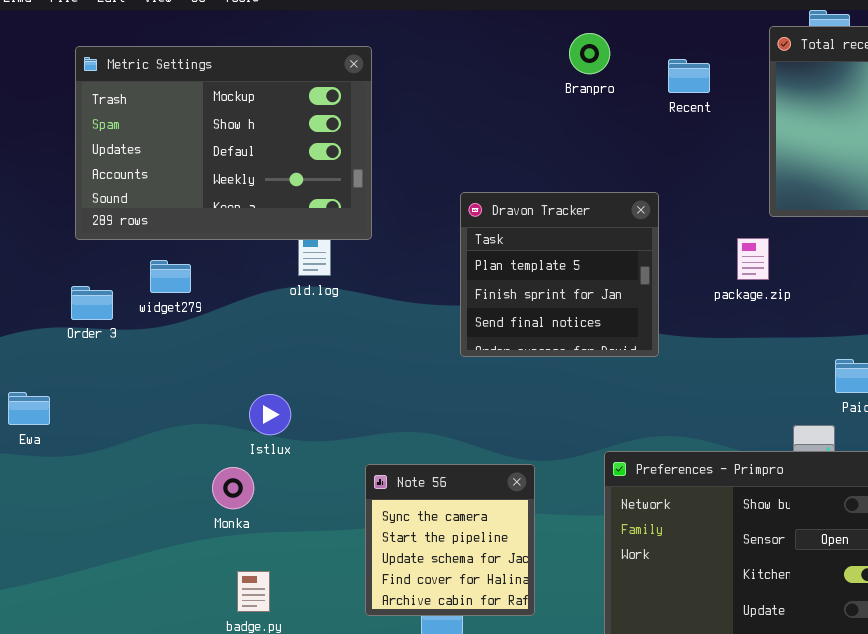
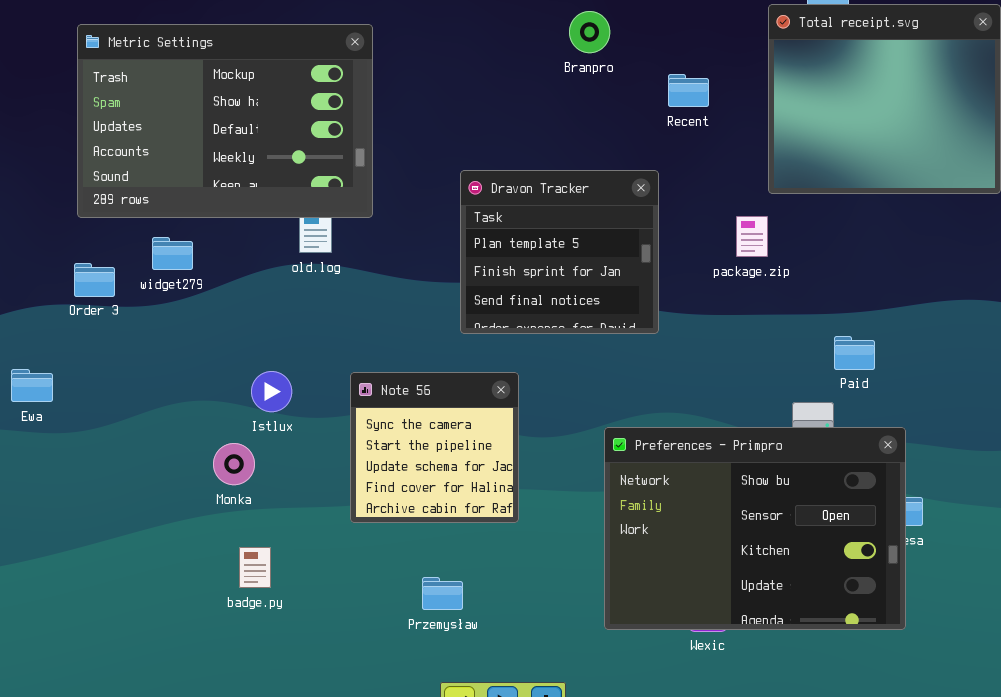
Recent: [668,59,710,93] -> [668,74,709,107], moved
Note 56: [365,464,535,616] -> [350,372,519,523], moved

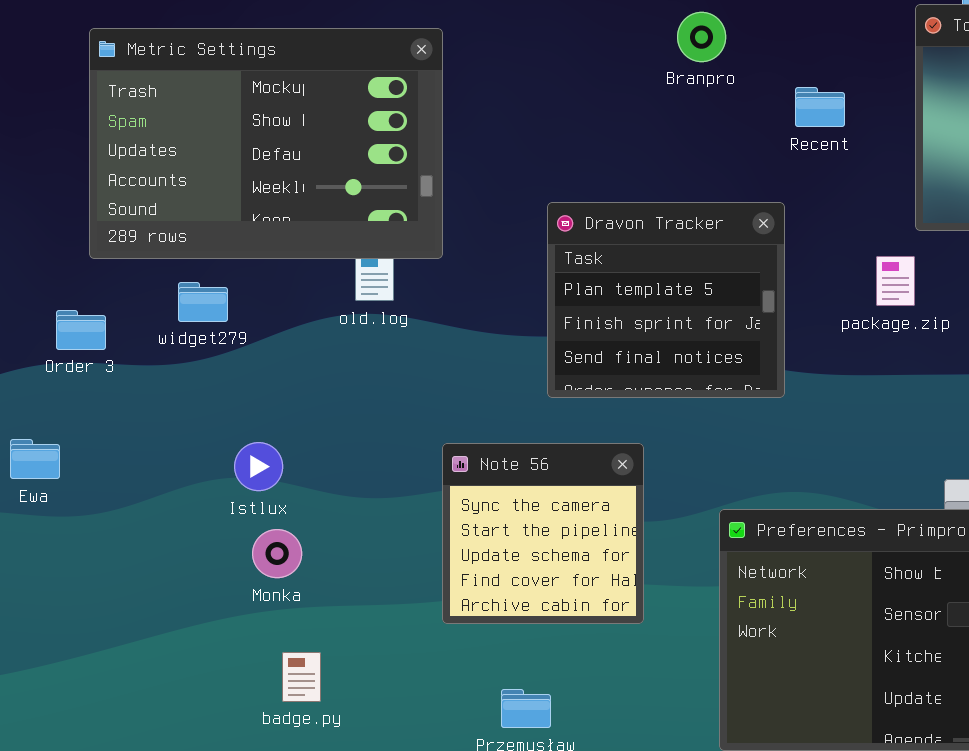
Order 3: [74,263,115,297] -> [56,310,106,350], moved
Istlux: [251,371,292,412] -> [234,442,283,491], moved
Note 56: [350,372,519,523] -> [442,443,644,624], moved

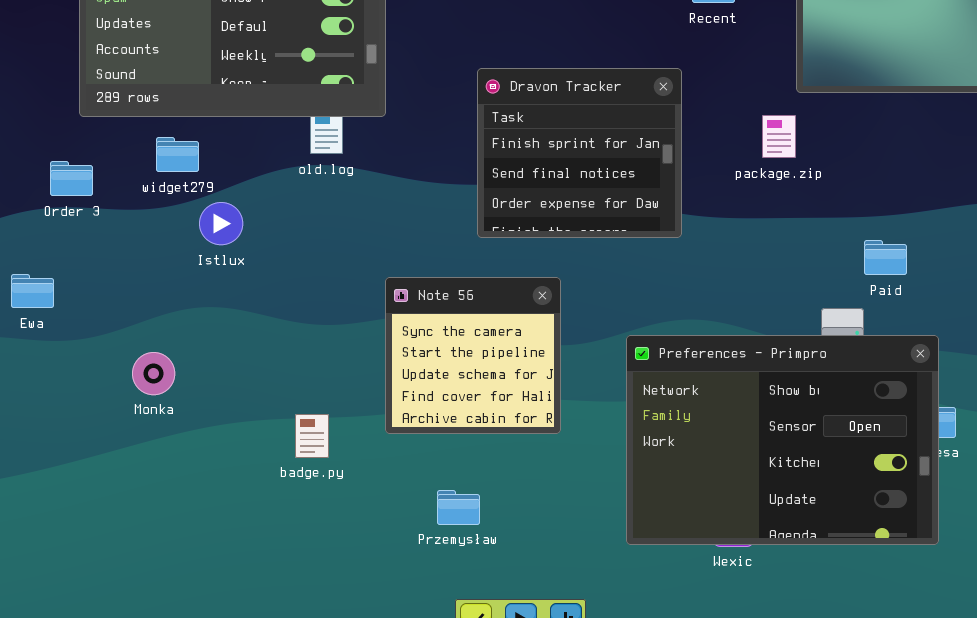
Dravon Tracker: [547,202,785,398] -> [477,68,682,238], scrolled down 1 row
Istlux: [234,442,283,491] -> [199,202,243,245], moved
Monka: [252,529,302,578] -> [132,352,175,395], moved
badge.py: [282,652,321,702] -> [295,414,329,458], moved

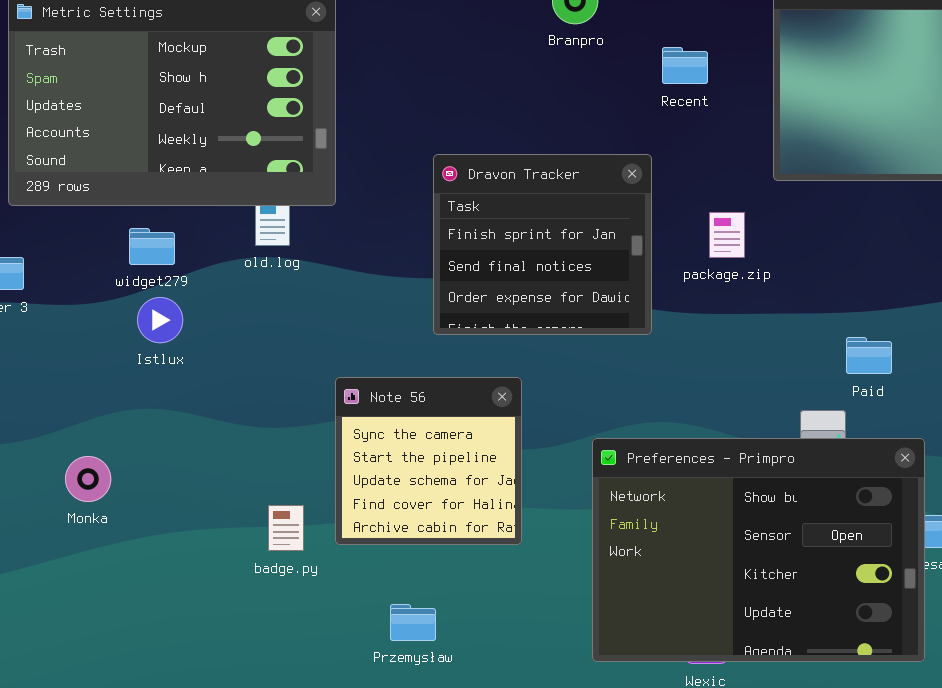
package.zip: [762,115,796,158] -> [709,212,745,258], moved
widget279: [156,137,199,172] -> [129,228,175,265], moved
badge.py: [295,414,329,458] -> [268,505,304,551], moved

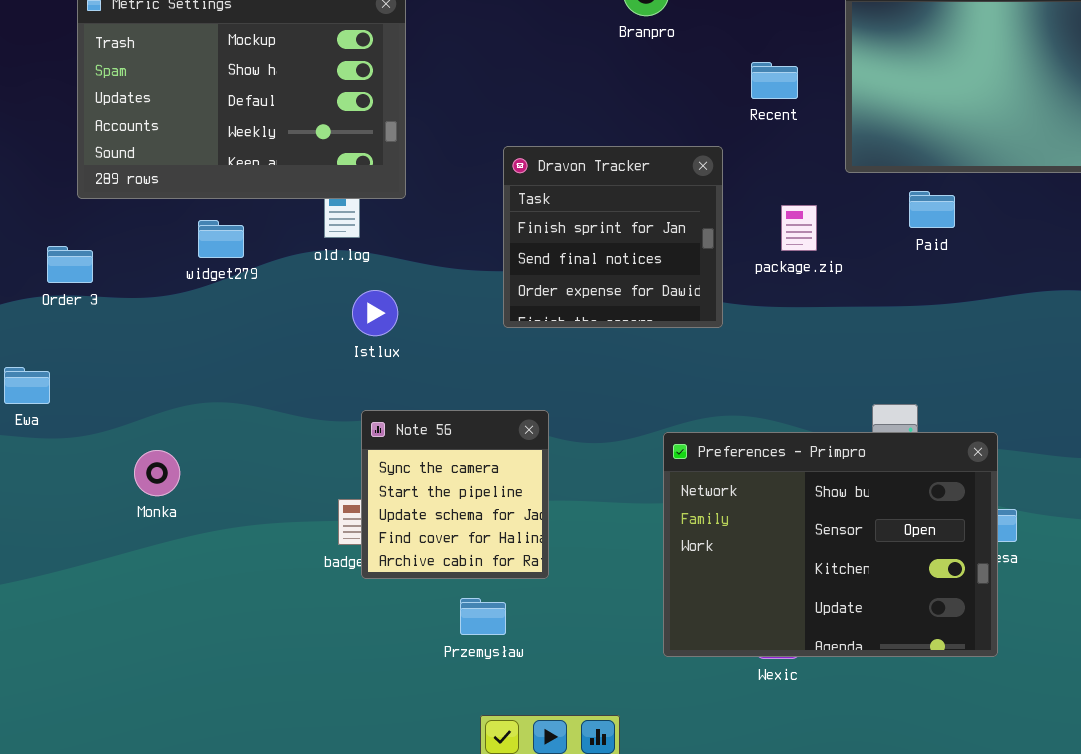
Recent: [662,47,708,84] -> [751,62,798,99], moved
Istlux: [137,297,183,343] -> [352,290,398,336], moved
Paid: [846,337,892,374] -> [909,191,955,228], moved
Note 56: [335,377,522,545] -> [361,410,549,579], moved

